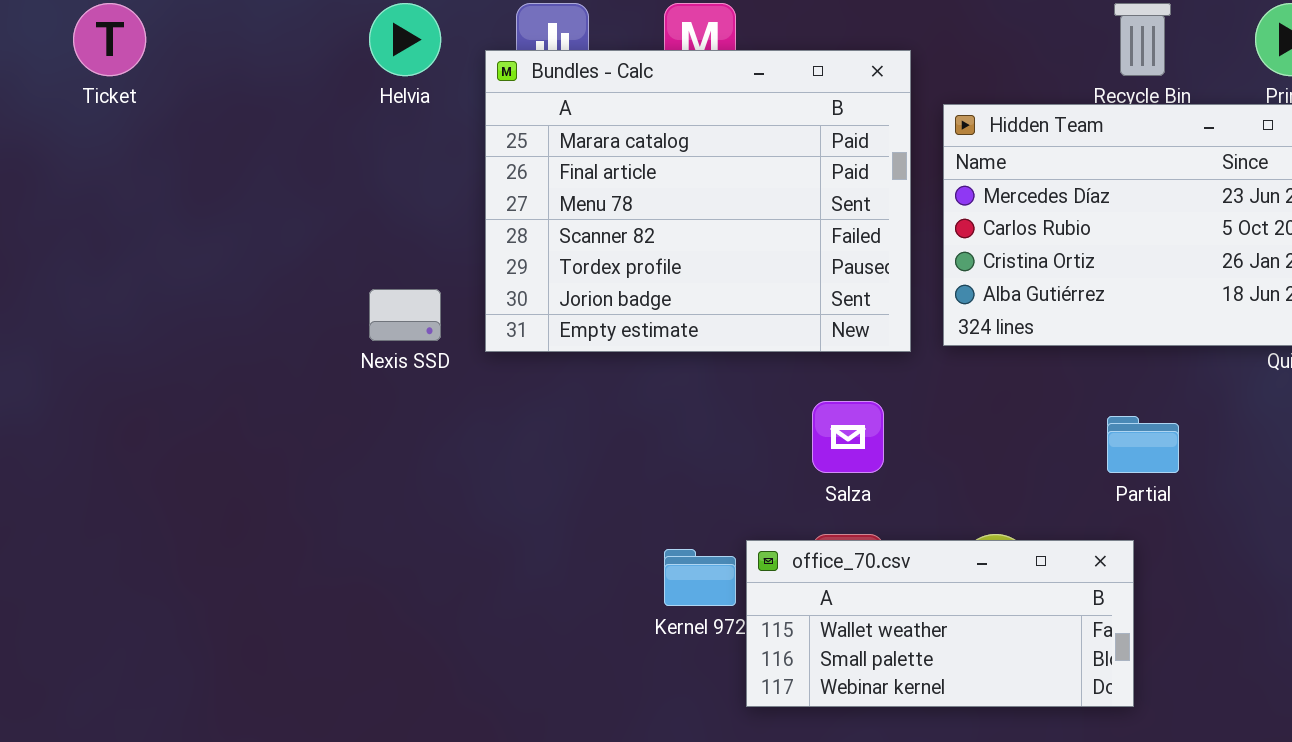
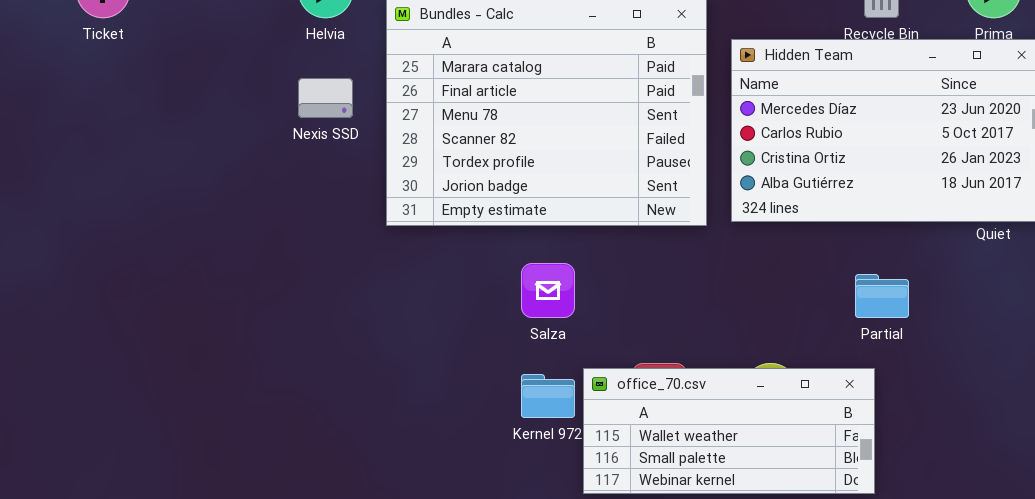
Nexis SSD: [369,289,441,341] -> [298,78,353,118], moved
Salza: [812,401,884,473] -> [521,263,575,318], moved

